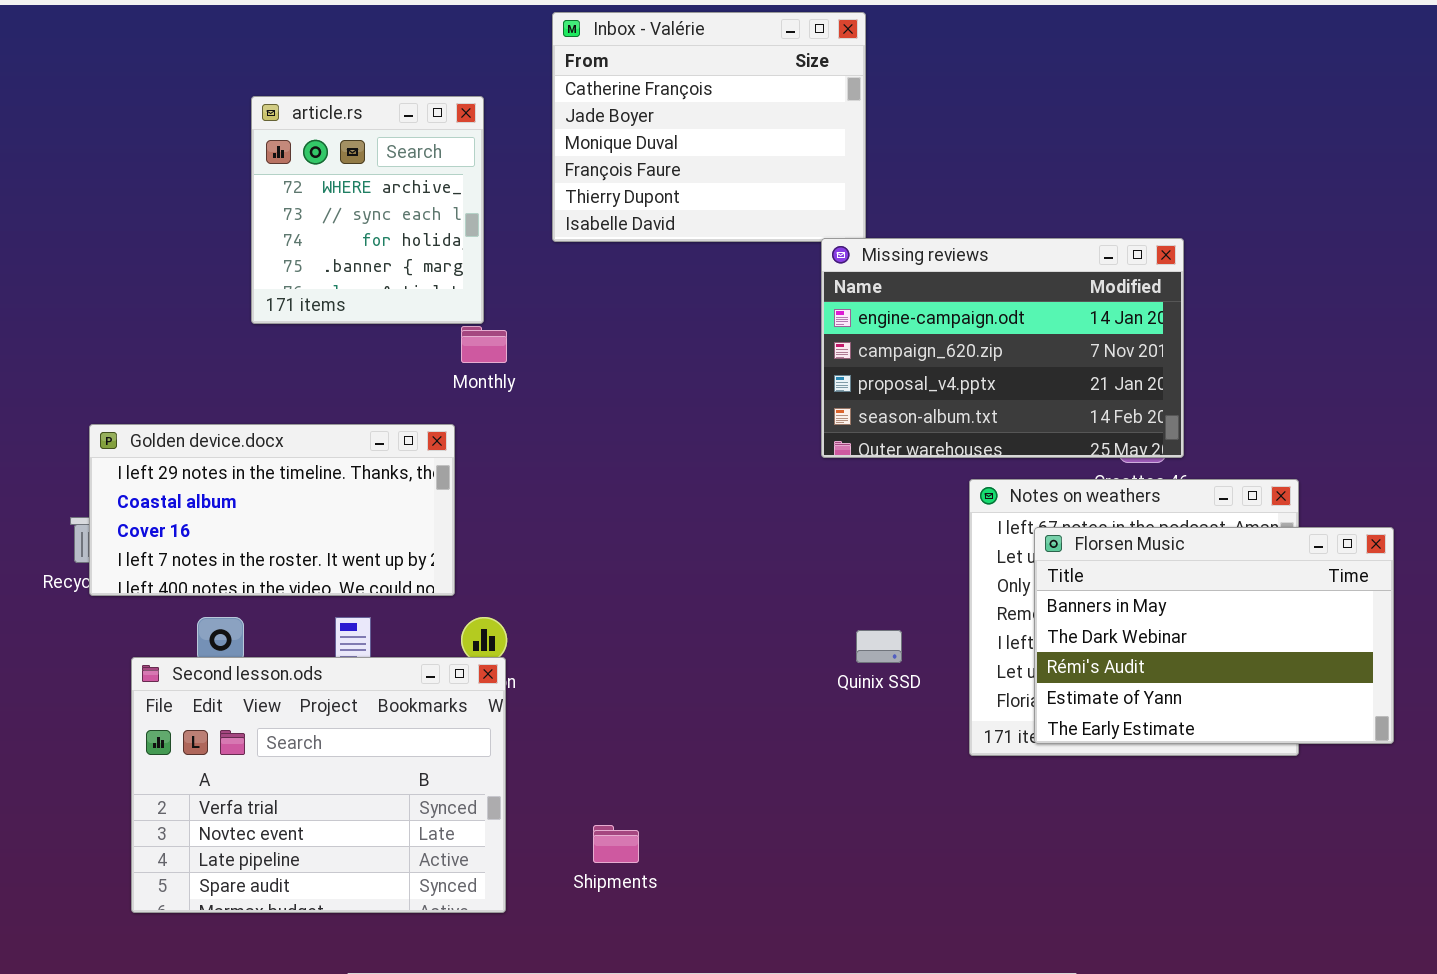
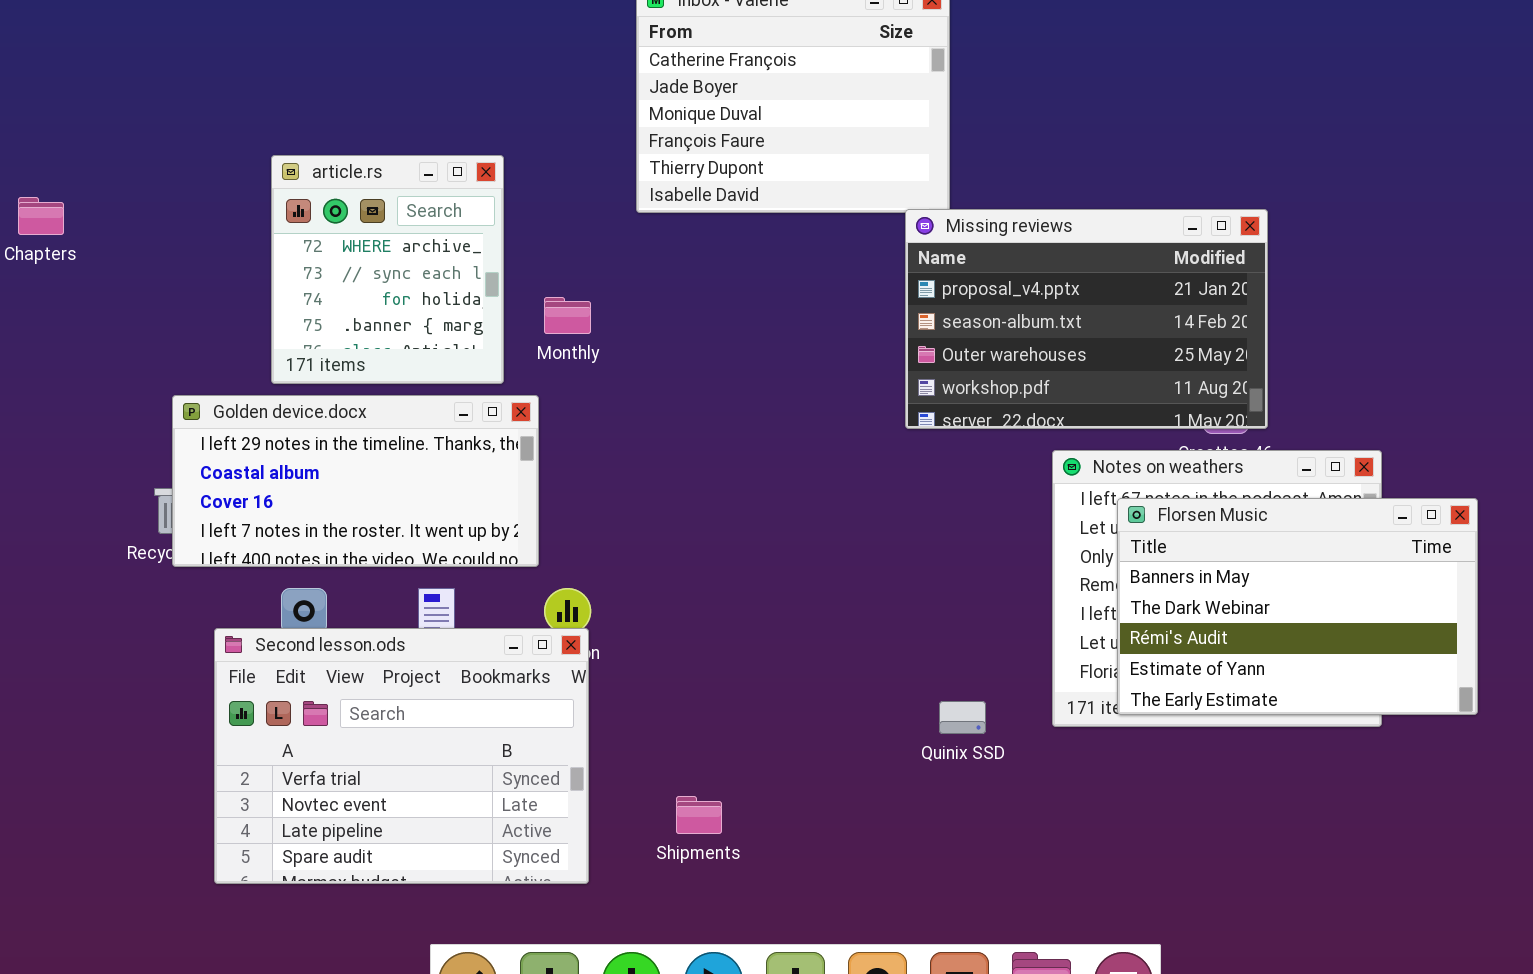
article.rs: [251,96,484,324] -> [271,155,504,384], moved
Missing reviews: [821,238,1184,458] -> [905,209,1268,429], scrolled down 2 rows
Quinix SSD: [856,630,902,663] -> [939,701,986,734], moved

